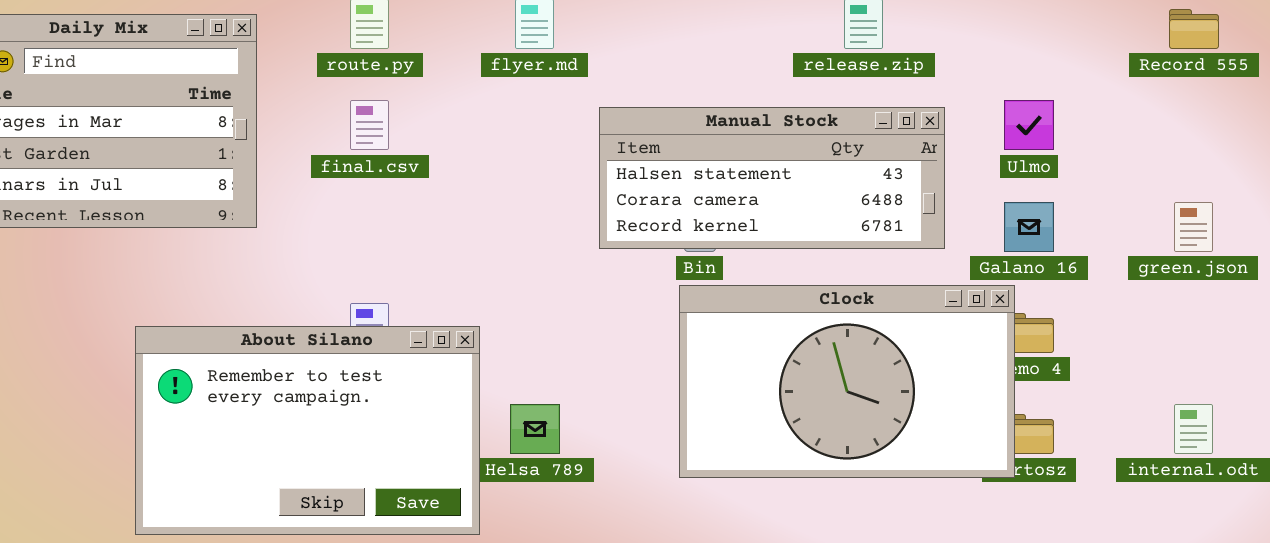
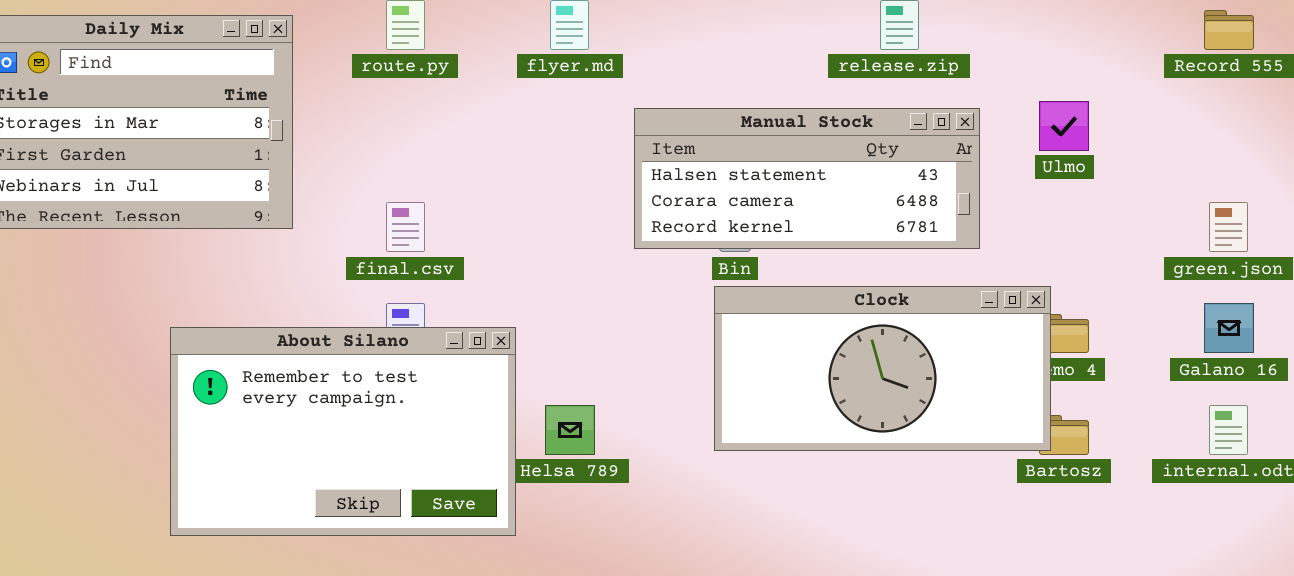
final.csv: [350,100,389,150] -> [386,202,425,252], moved
Galano 16: [1004,202,1054,252] -> [1204,303,1254,353], moved
Clock: [679,285,1015,478] -> [714,286,1051,451], resized

